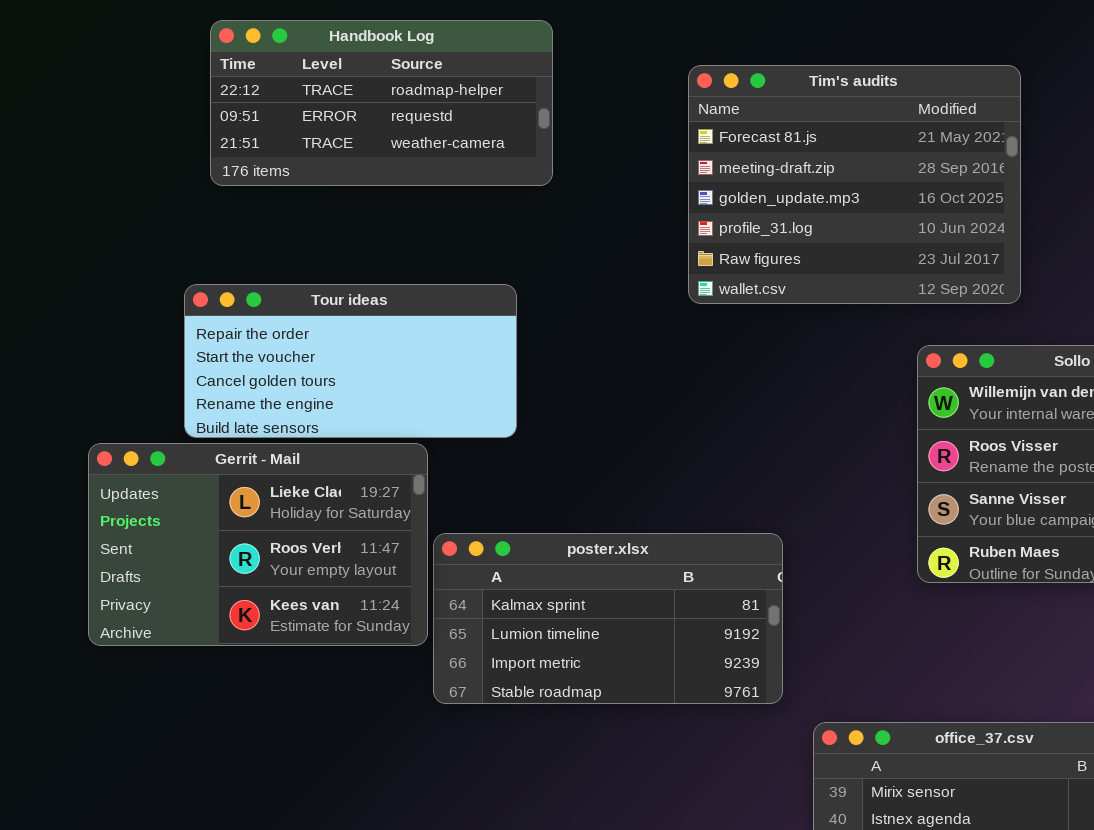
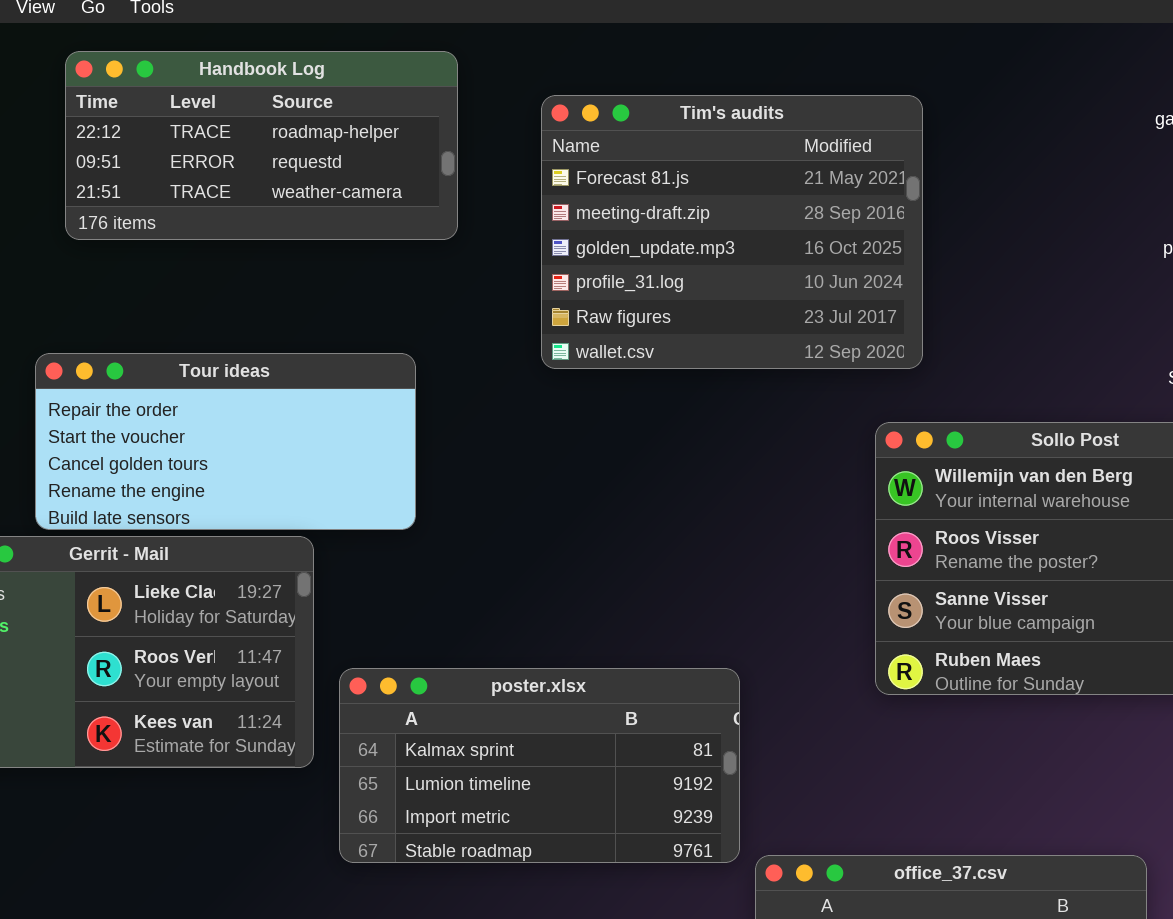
Tim's audits: [688,65,1021,304] -> [541,95,923,369], moved
poster.xlsx: [433,533,783,704] -> [339,668,740,863], moved

